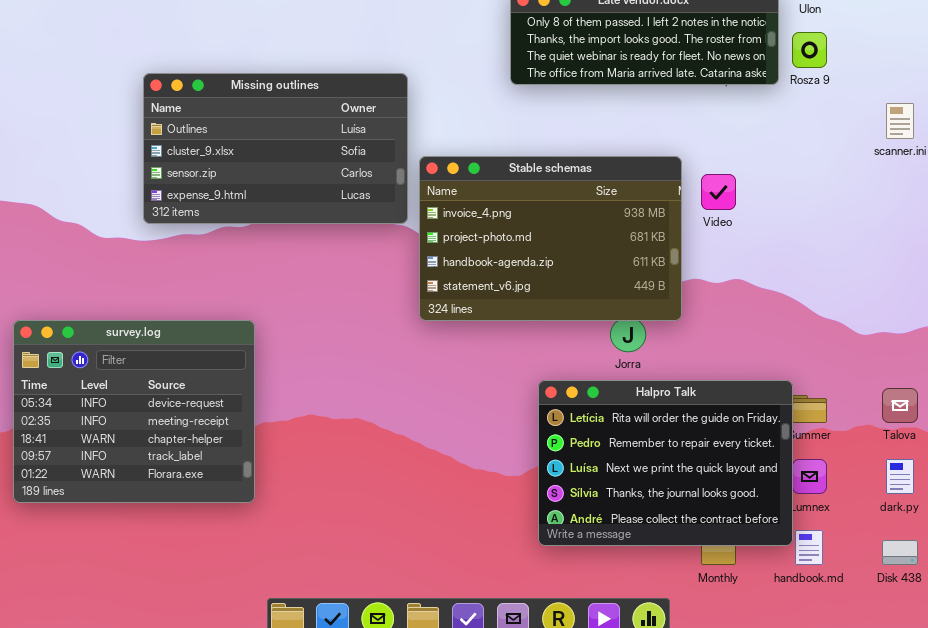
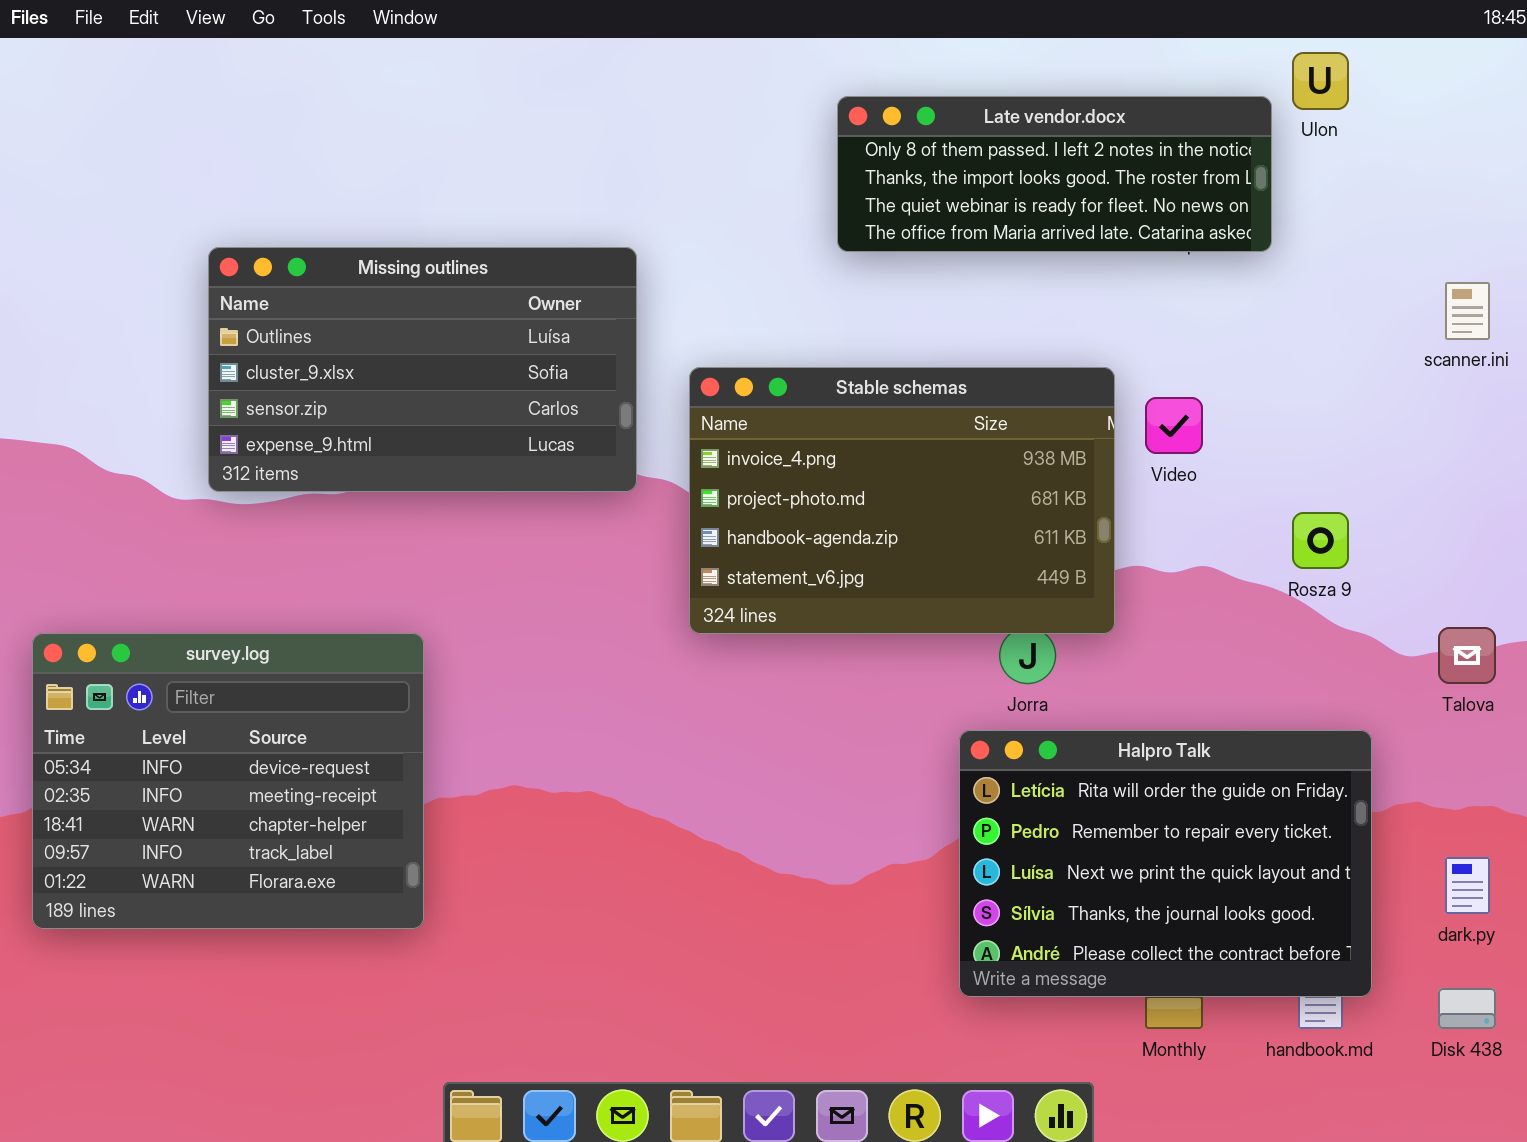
Rosza 9: [792,32,827,68] -> [1292,512,1349,569], moved
Missing outlines: [143,73,408,224] -> [208,247,637,492], moved
Halpro Talk: [538,380,793,546] -> [959,730,1372,997], moved
Talova: [882,388,918,423] -> [1438,627,1496,684], moved

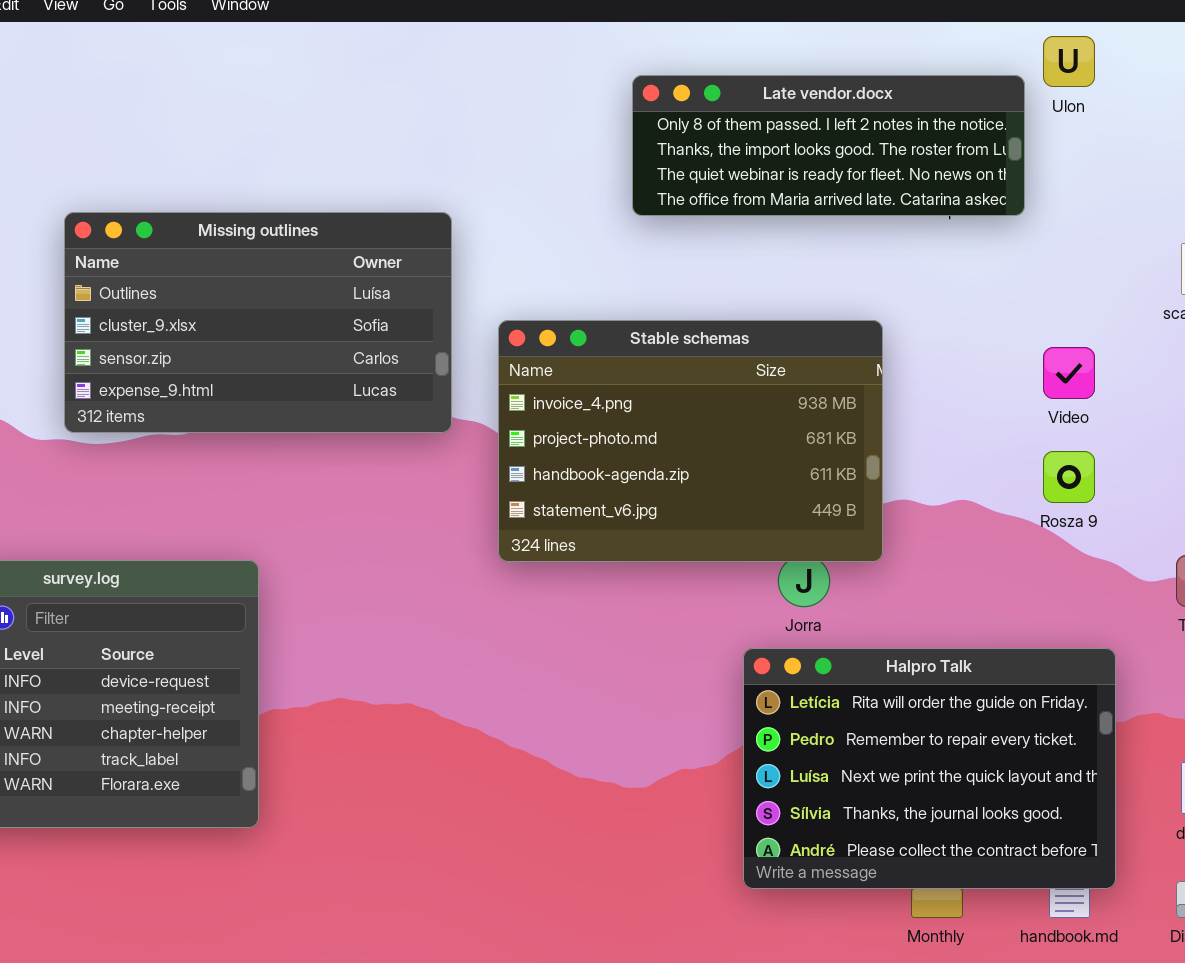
Video: [1145,397,1203,454] -> [1043,347,1095,399], moved

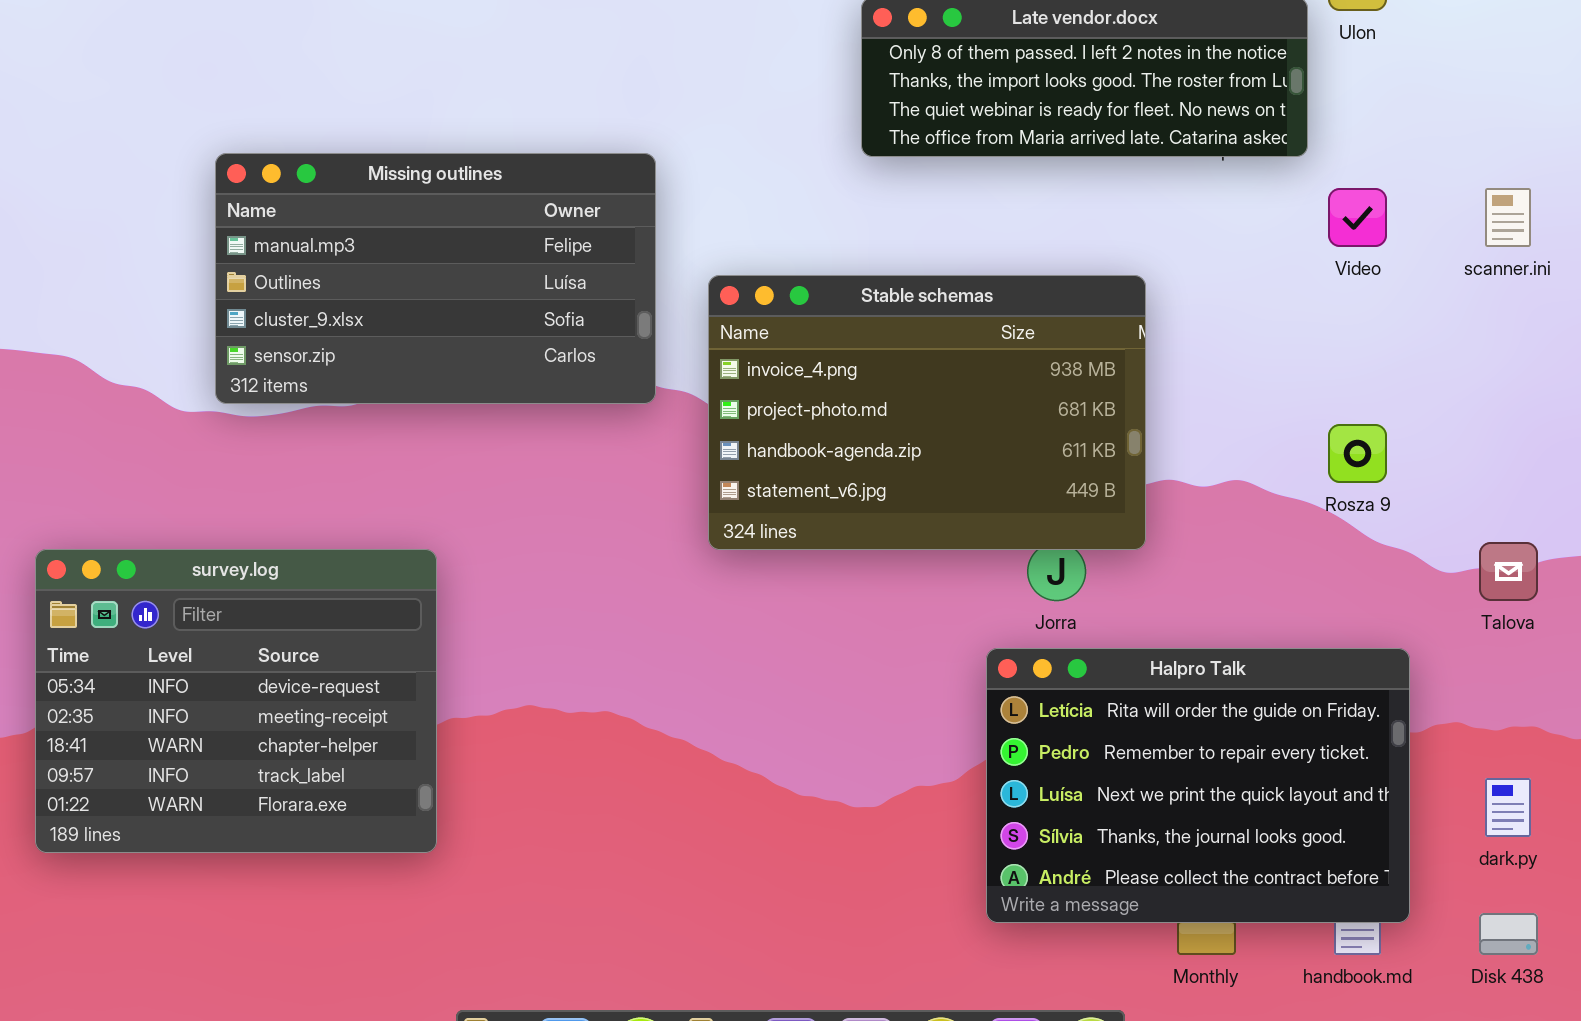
Missing outlines: [64,212,452,433] -> [215,153,656,404], scrolled up 1 row
Video: [1043,347,1095,399] -> [1328,188,1387,247], moved

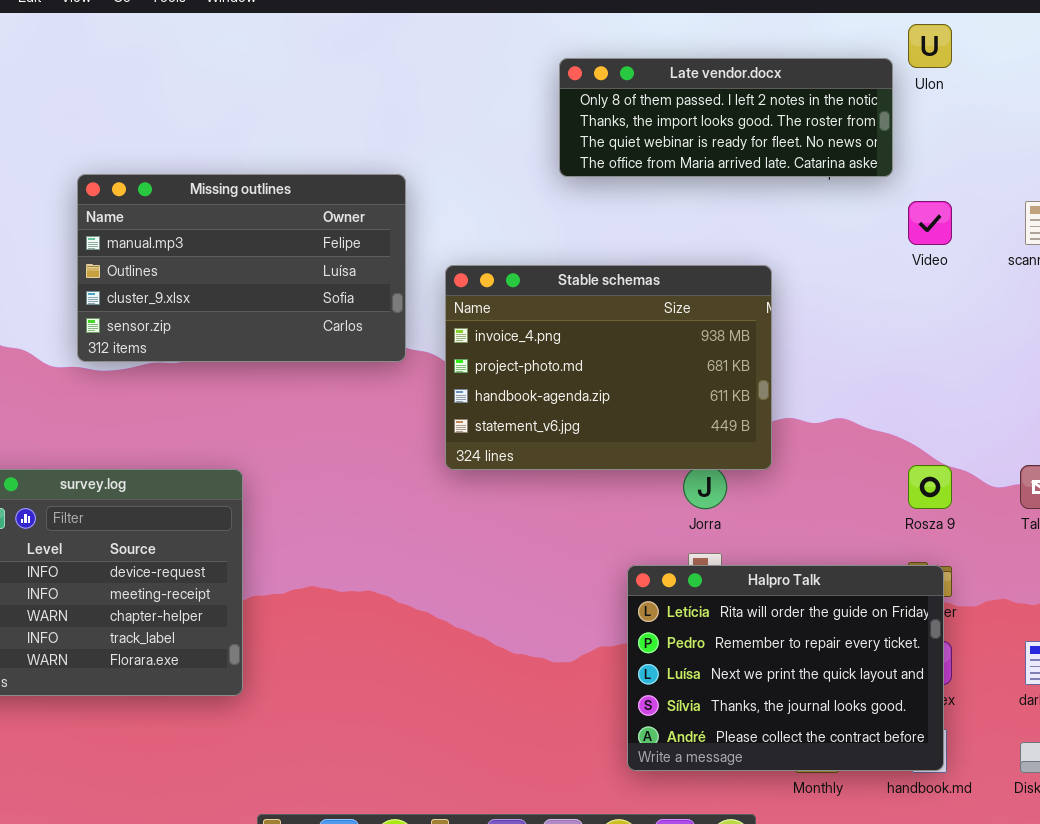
Rosza 9: [1328,424,1387,483] -> [908,465,952,509], moved
Halpro Talk: [986,648,1410,923] -> [627,565,944,771], moved

